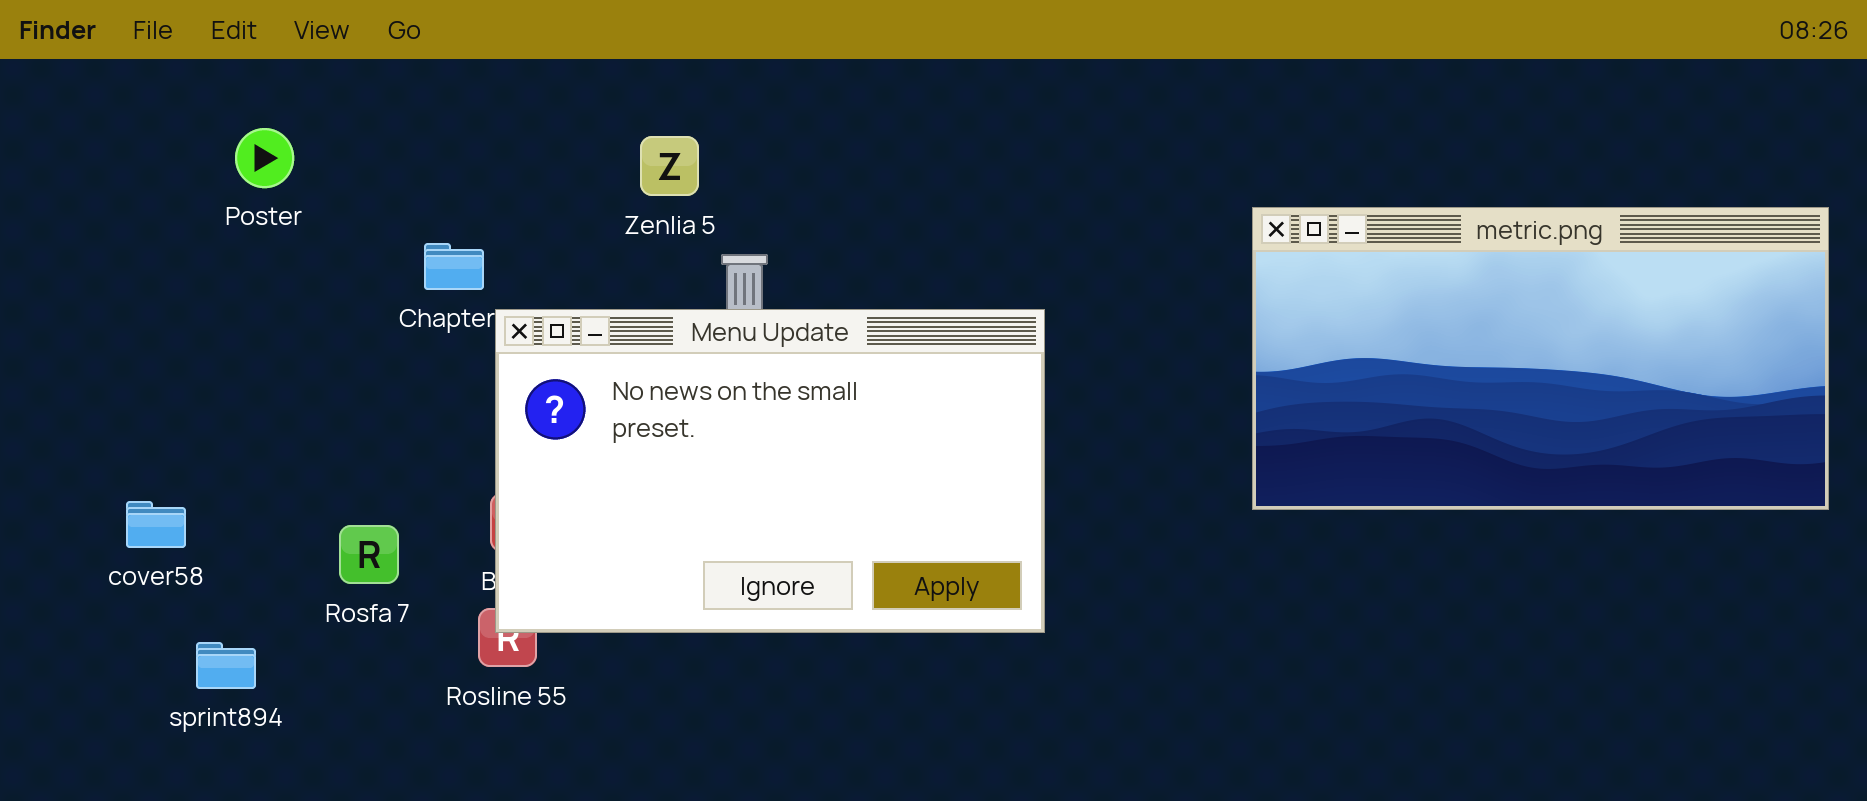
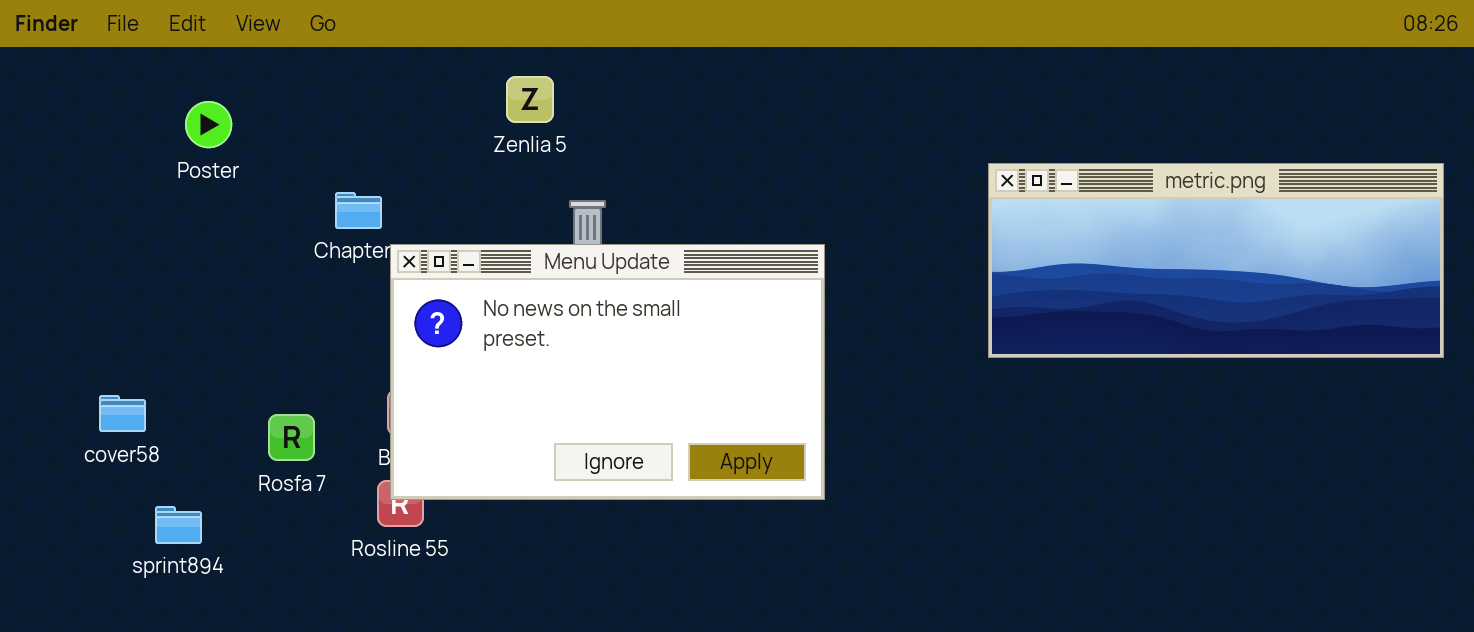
Zenlia 5: [640,136,699,196] -> [506,76,554,123], moved
metric.png: [1252,207,1829,510] -> [988,163,1444,358], resized

